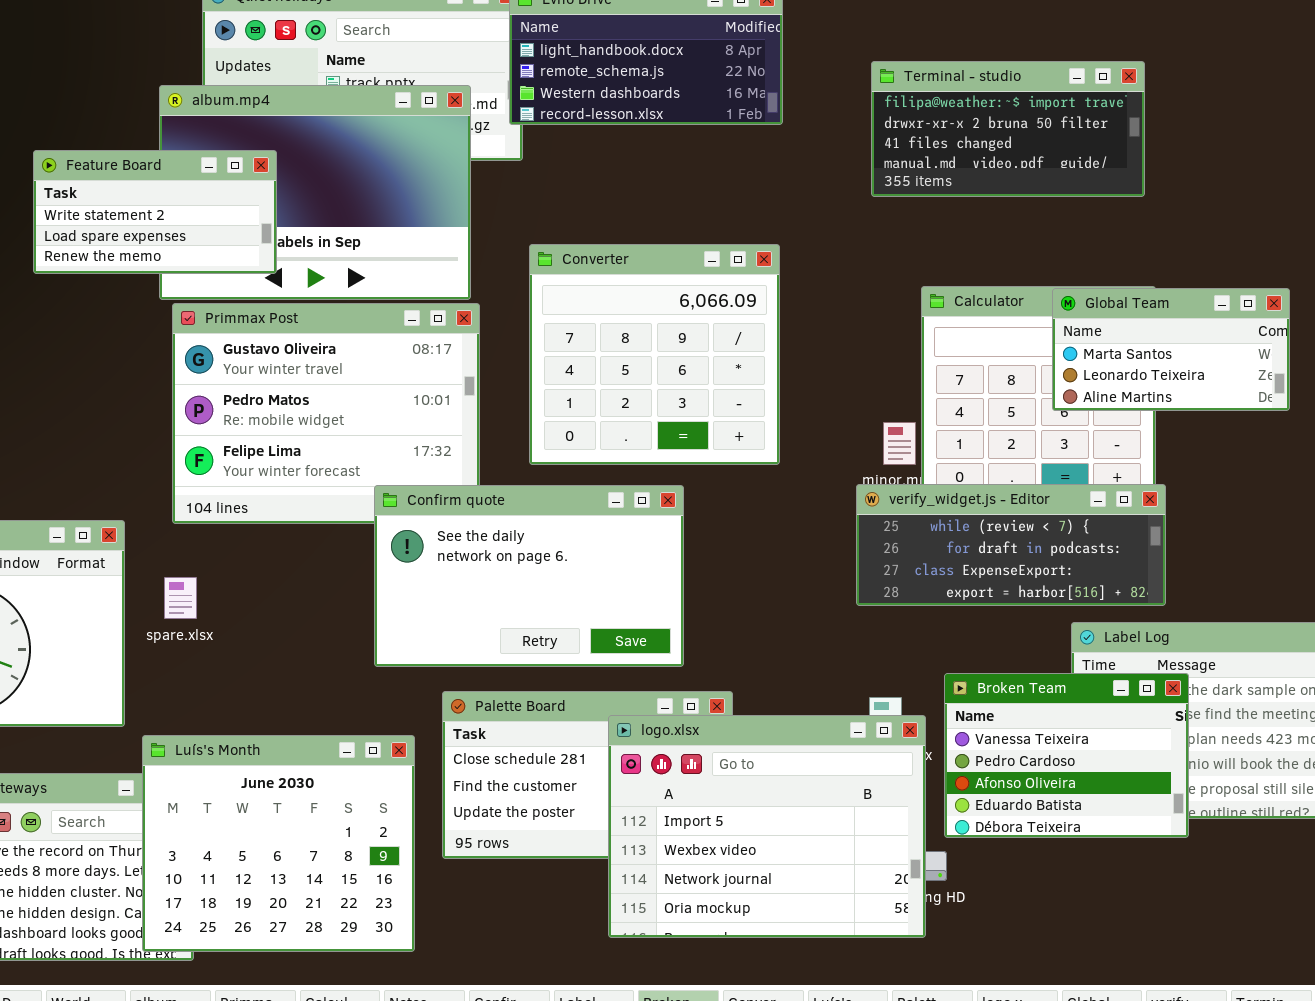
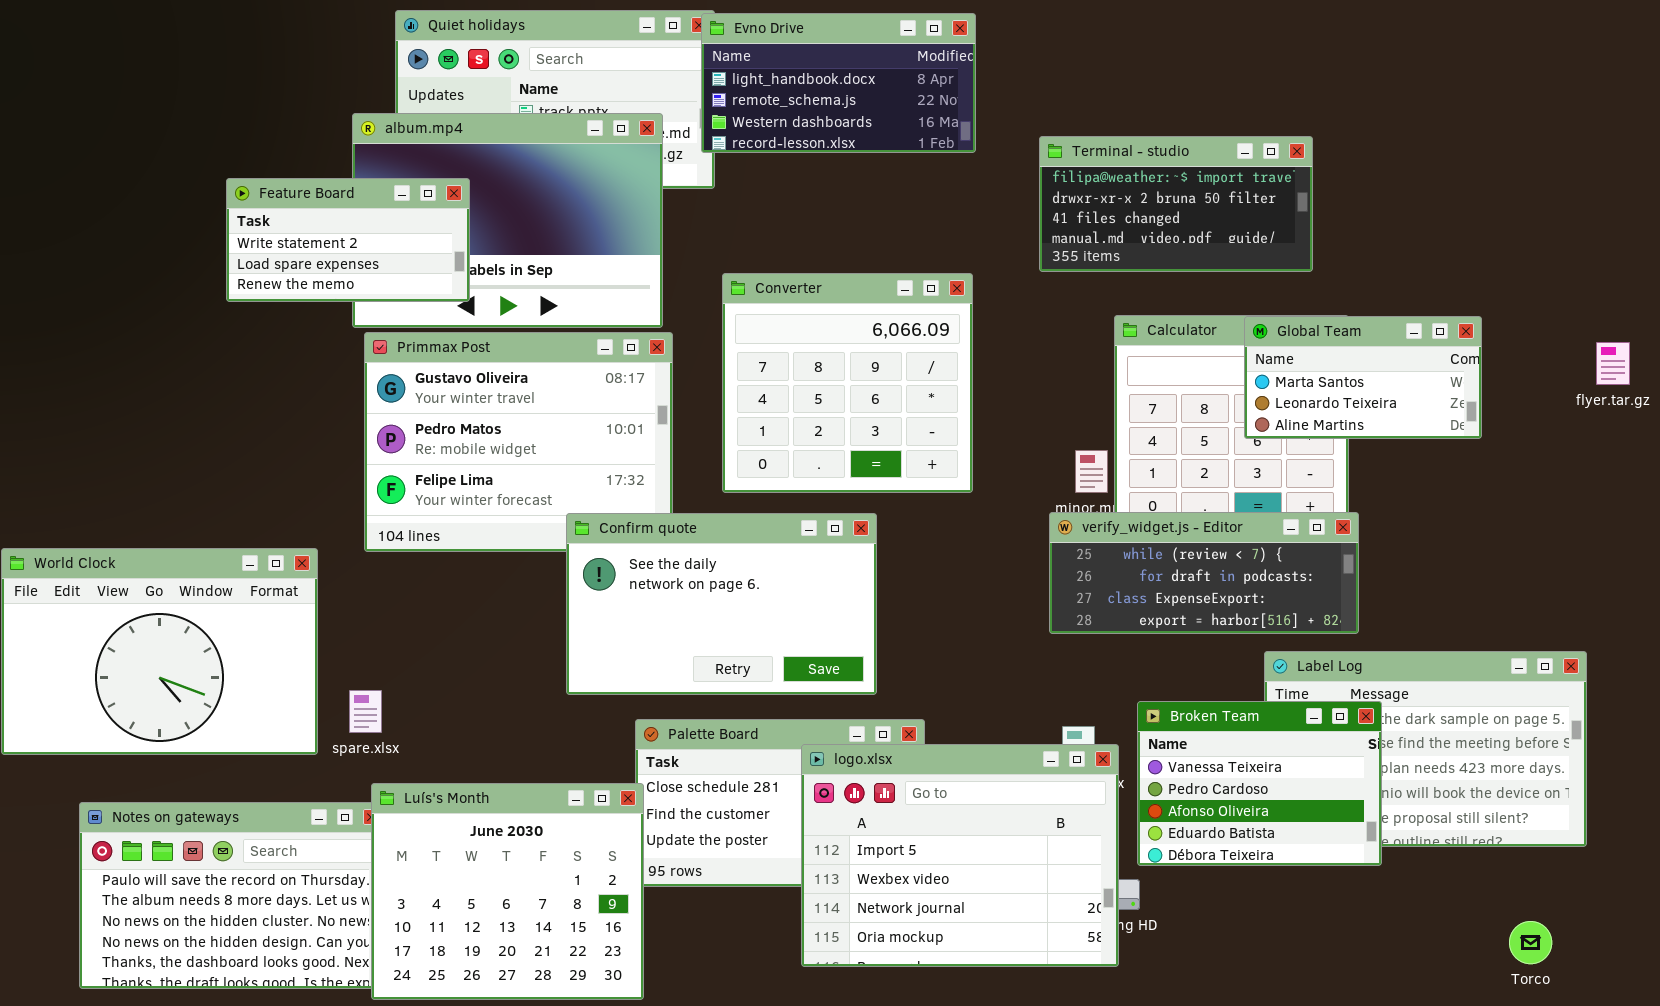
Terminal - studio: [871,61,1145,197] -> [1039,136,1313,272], moved
spare.xlsx: [164,577,197,619] -> [349,690,382,733], moved
Luís's Month: [142,735,415,952] -> [371,783,644,1000], moved

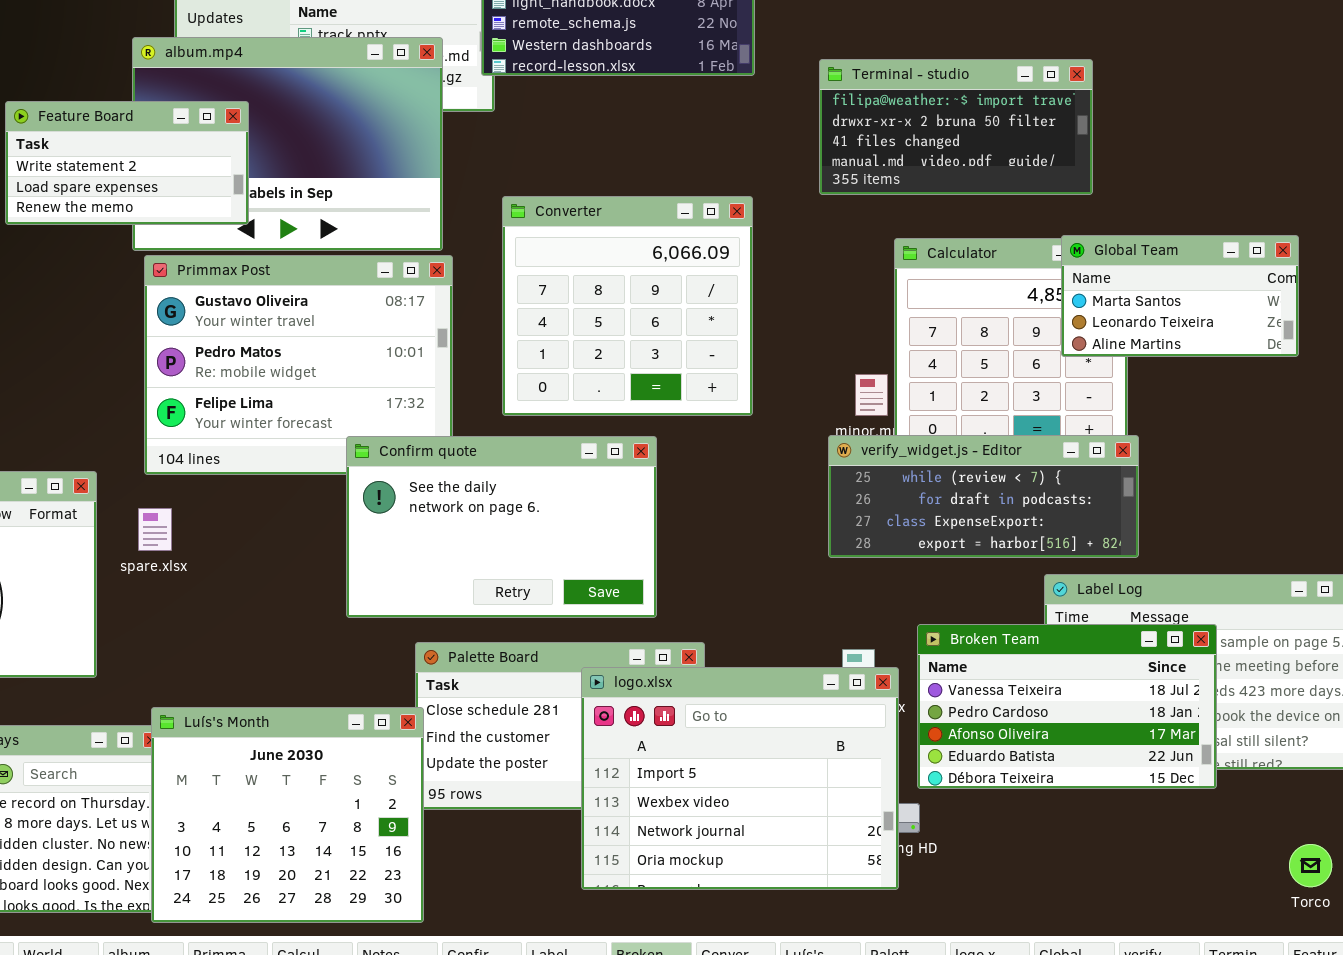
Global Team: [1244,316,1482,439] -> [1061,235,1299,357], moved
spare.xlsx: [349,690,382,733] -> [138,508,172,551], moved
Broken Team: [1137,701,1382,866] -> [917,624,1217,789], resized

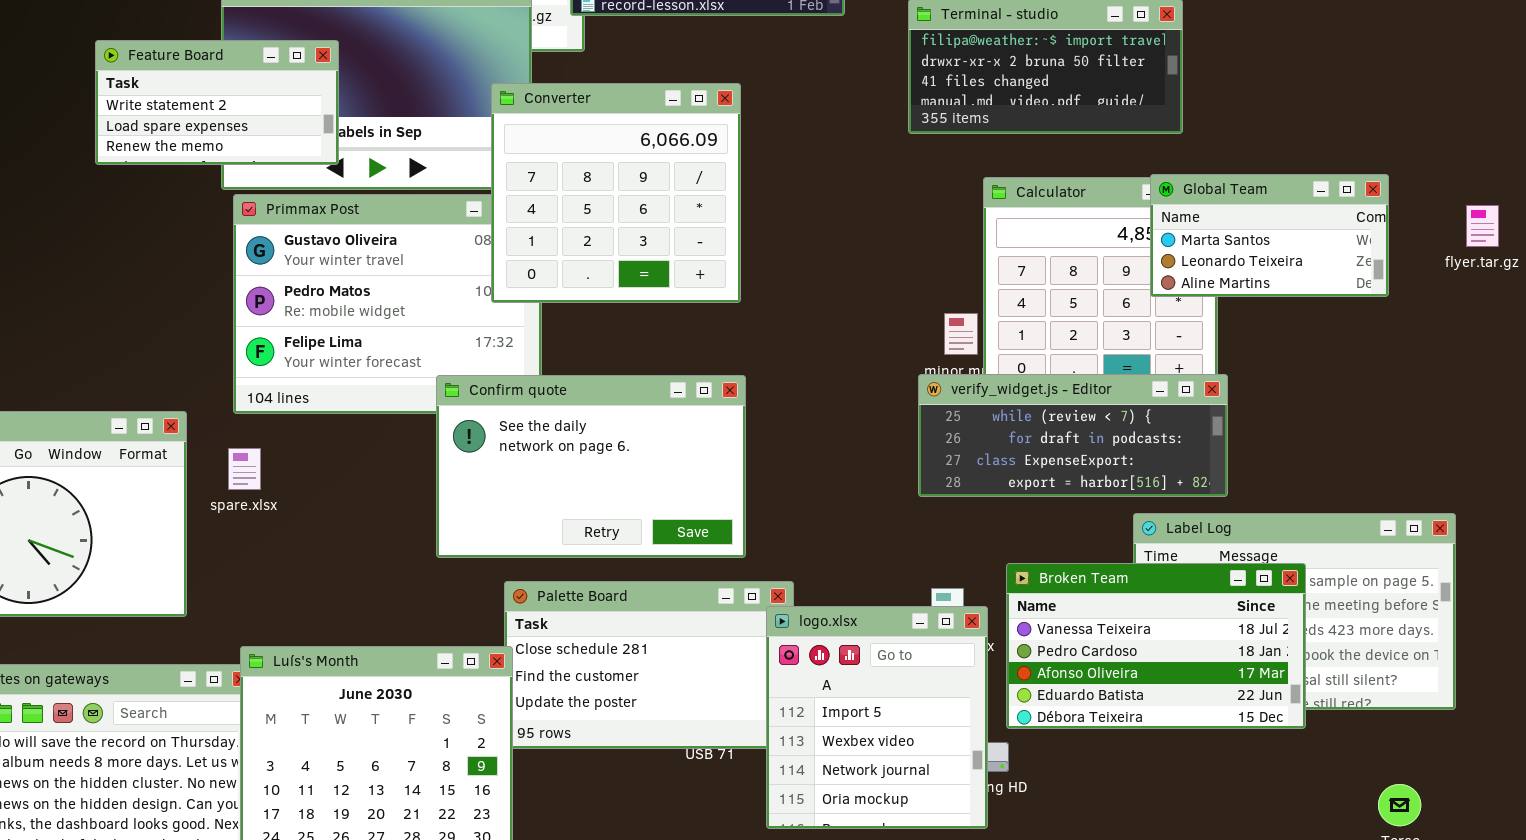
Converter: [502,196,753,416] -> [491,83,741,303], moved
logo.xlsx: [581,667,899,890] -> [766,606,988,829], resized

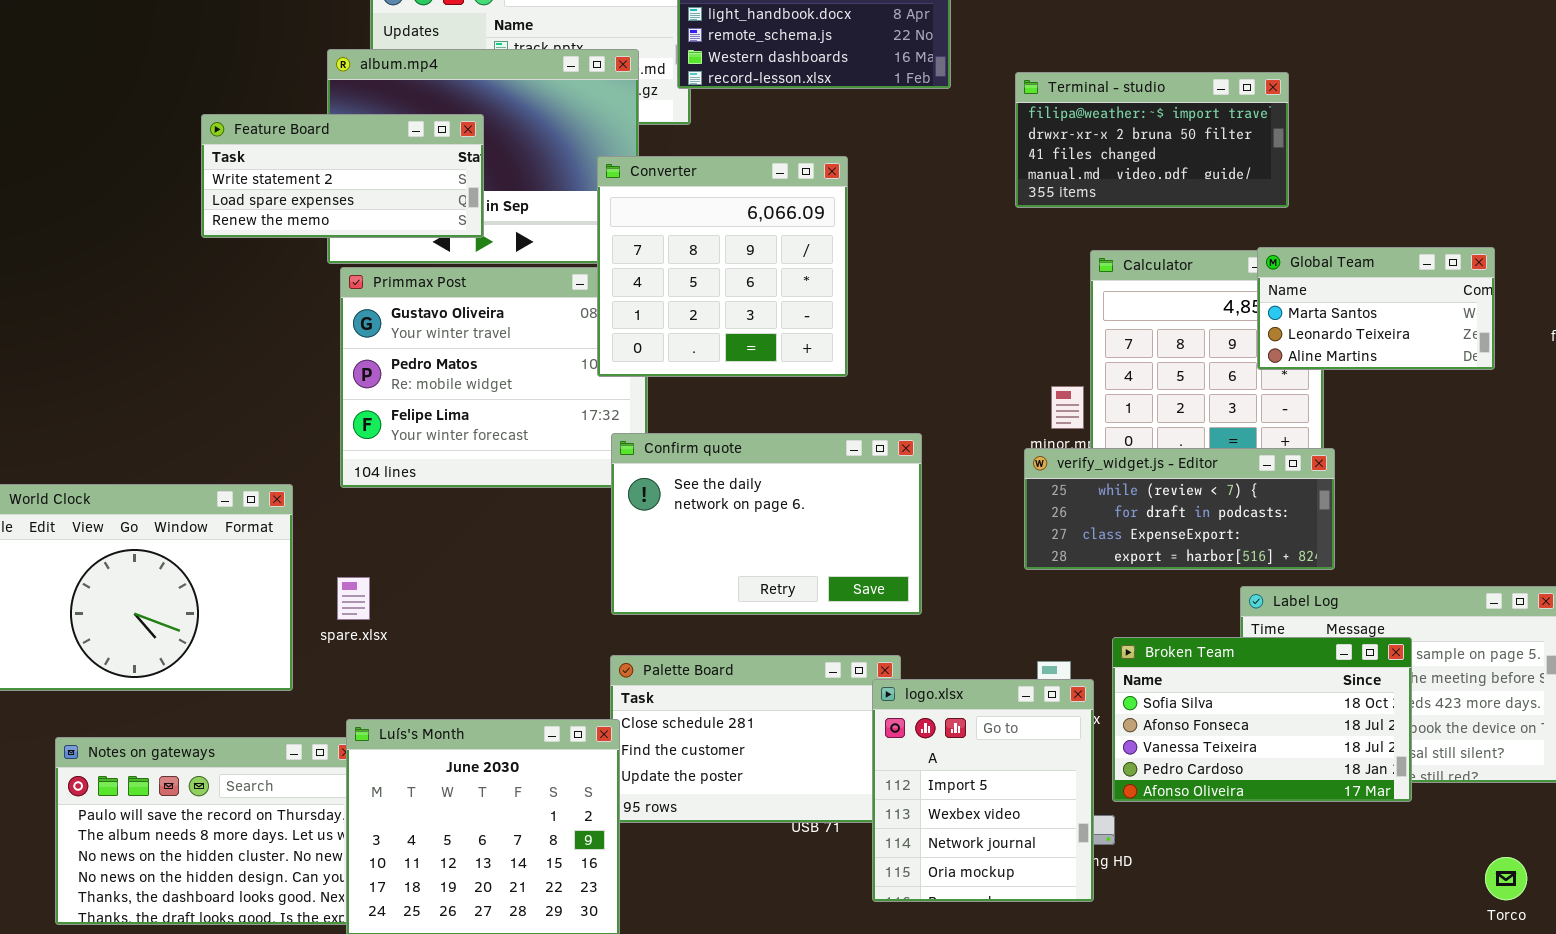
Feature Board: [95,40,339,165] -> [201,114,484,238], resized
Confirm quote: [436,375,746,558] -> [611,433,922,615], moved
spare.xlsx: [228,448,261,490] -> [337,577,370,620], moved
Broken Team: [1006,563,1306,729] -> [1112,637,1412,802], scrolled up 2 rows

